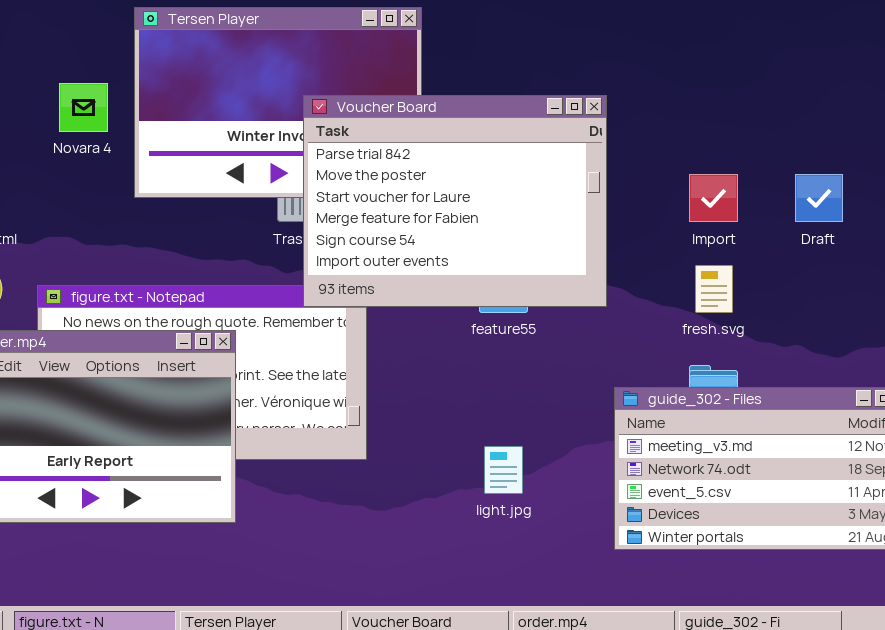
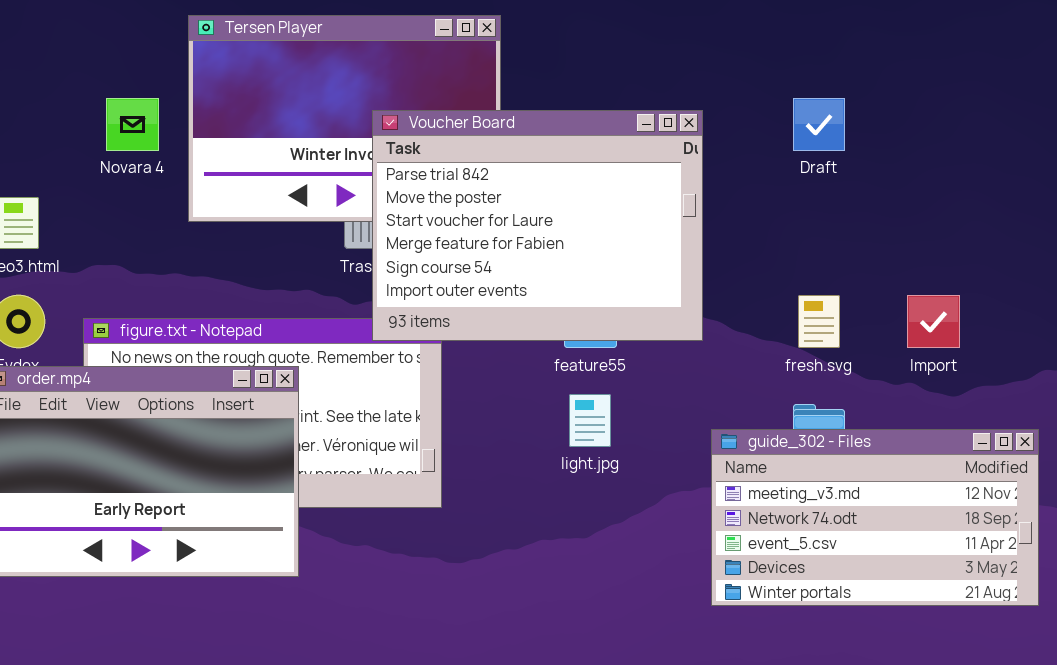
Import: [689,174,738,222] -> [907,295,960,348], moved
Draft: [795,174,843,222] -> [793,98,845,151], moved
light.jpg: [484,446,523,494] -> [569,394,611,447], moved

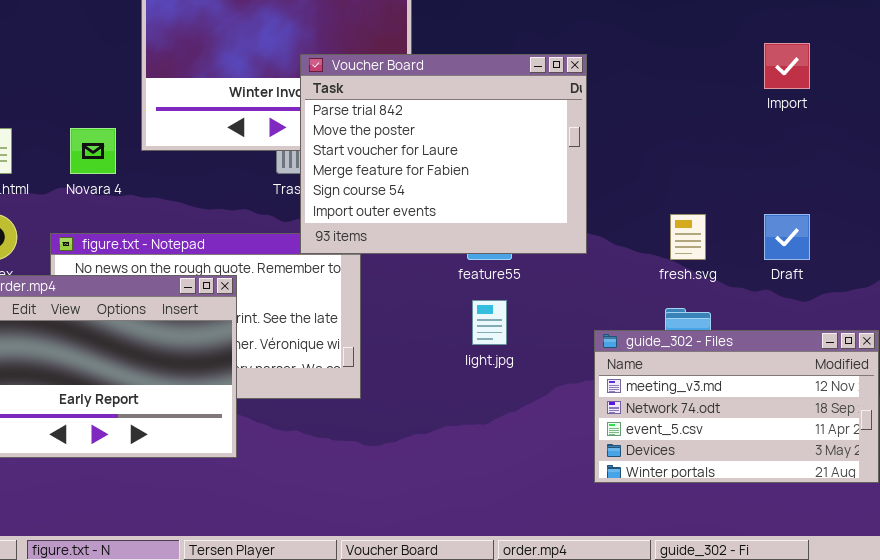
Novara 4: [106,98,159,151] -> [70,128,116,174], moved
Draft: [793,98,845,151] -> [764,214,810,260], moved
Import: [907,295,960,348] -> [764,43,810,89], moved

